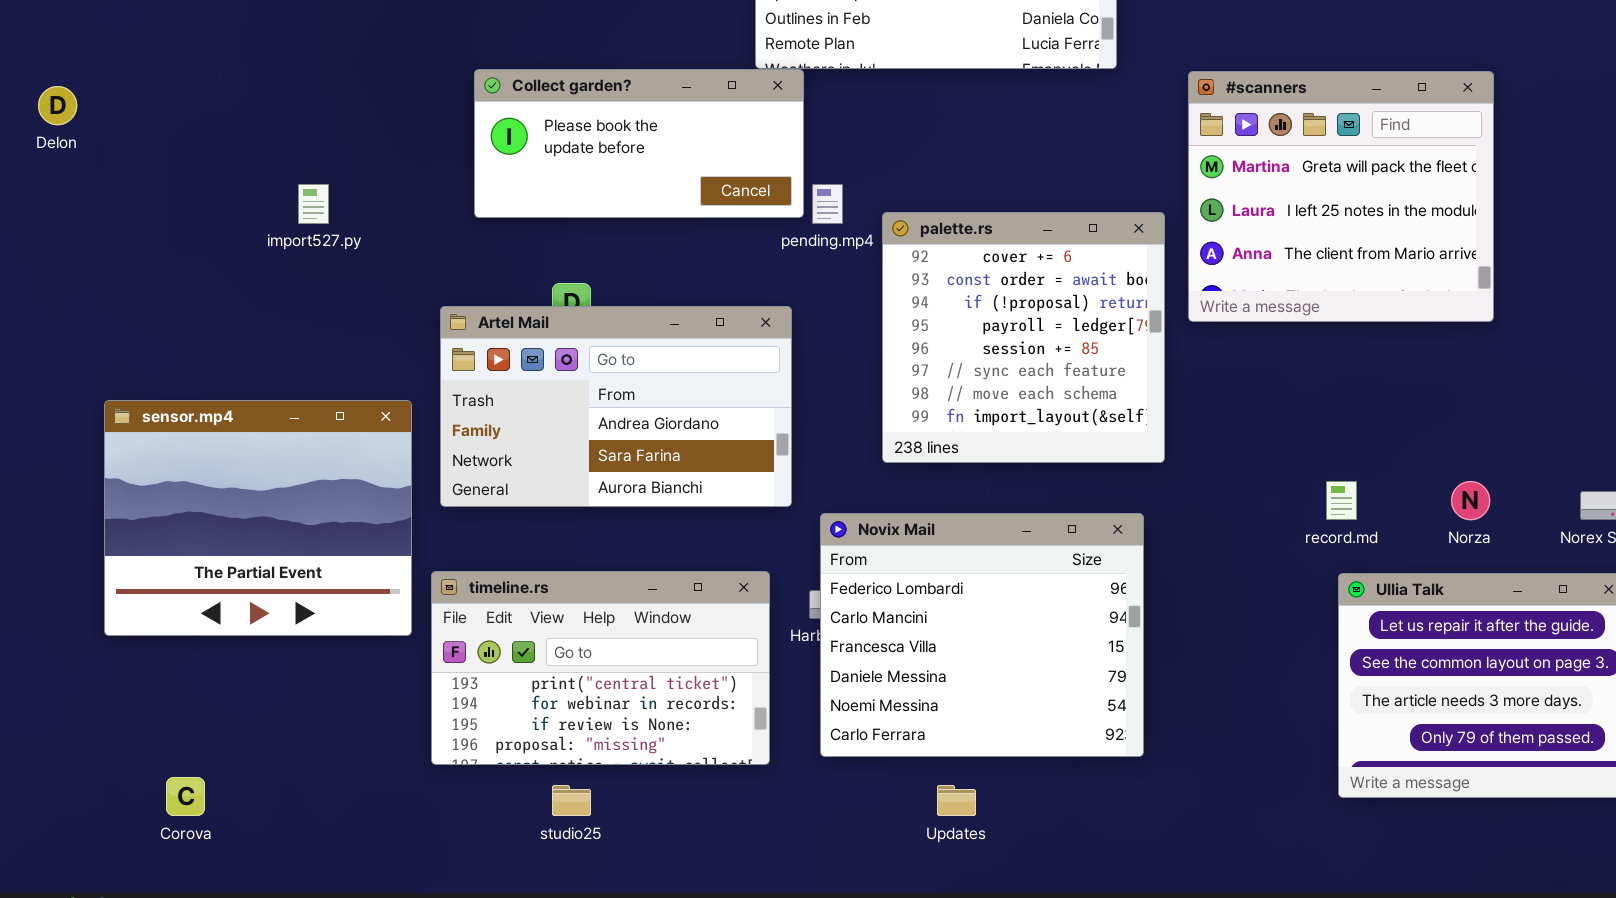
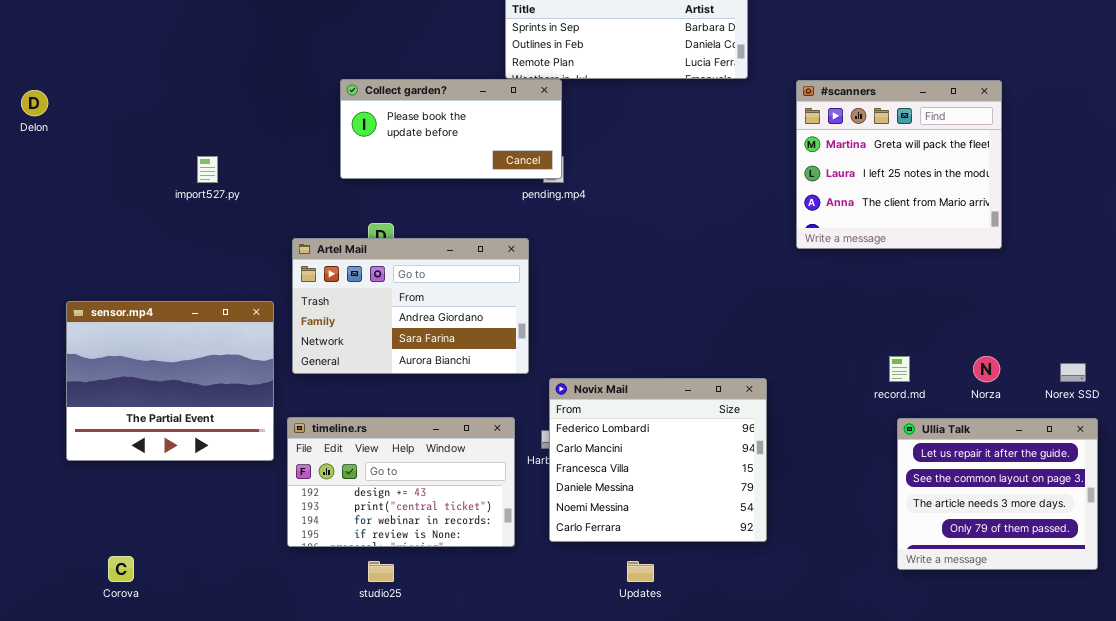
Collect garden?: [474,69,804,218] -> [340,79,562,179], moved
palette.rs: [882,212,1165,463] -> none, closed
timeline.rs: [431,571,770,765] -> [287,417,515,547], scrolled up 1 row

